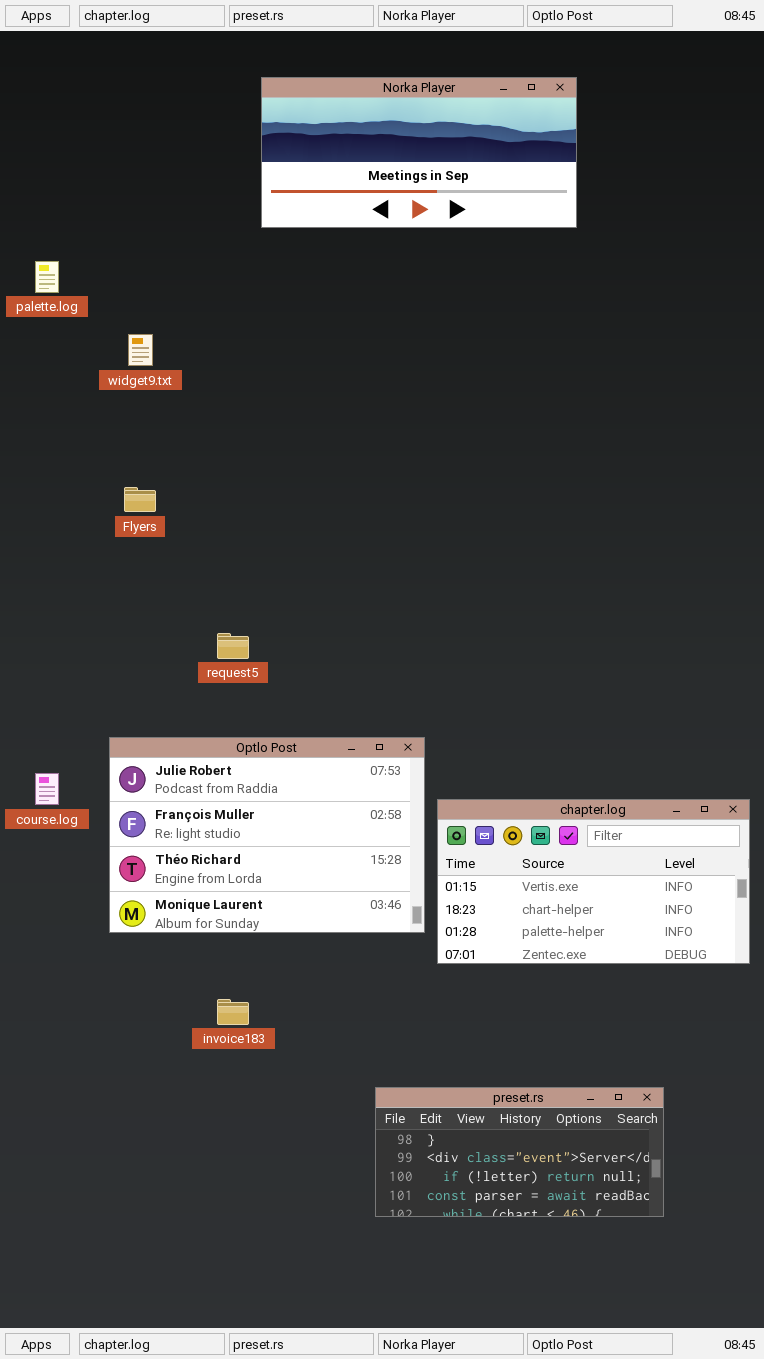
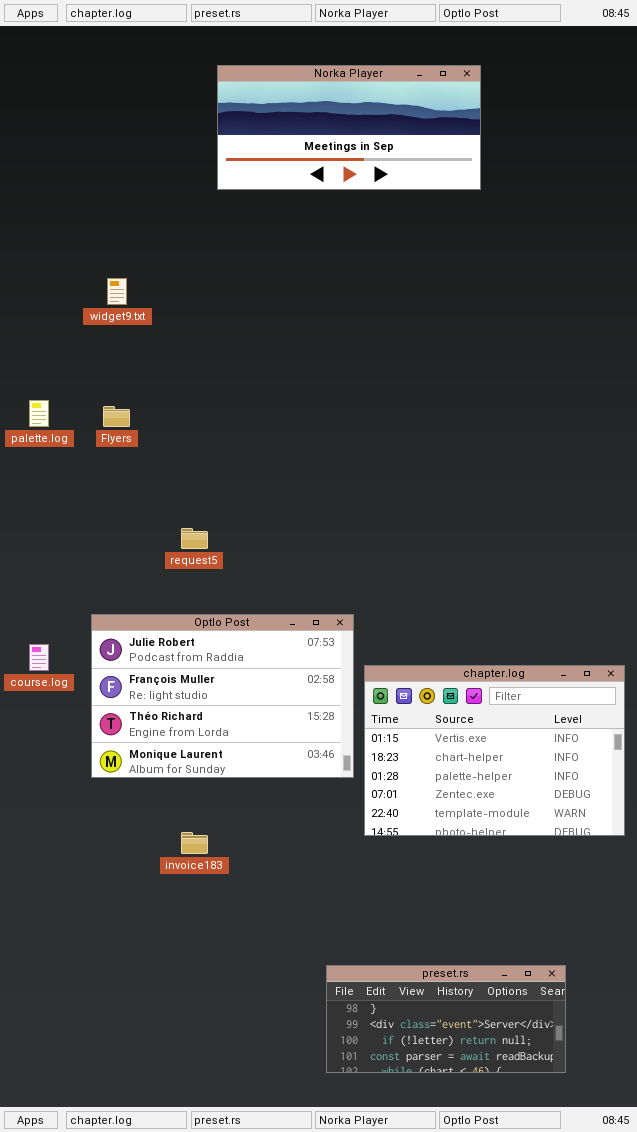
palette.log: [35,261,59,293] -> [29,400,49,427], moved
chapter.log: [437,799,750,964] -> [364,665,625,836], resized
preset.rs: [375,1087,664,1217] -> [326,965,566,1073], moved

